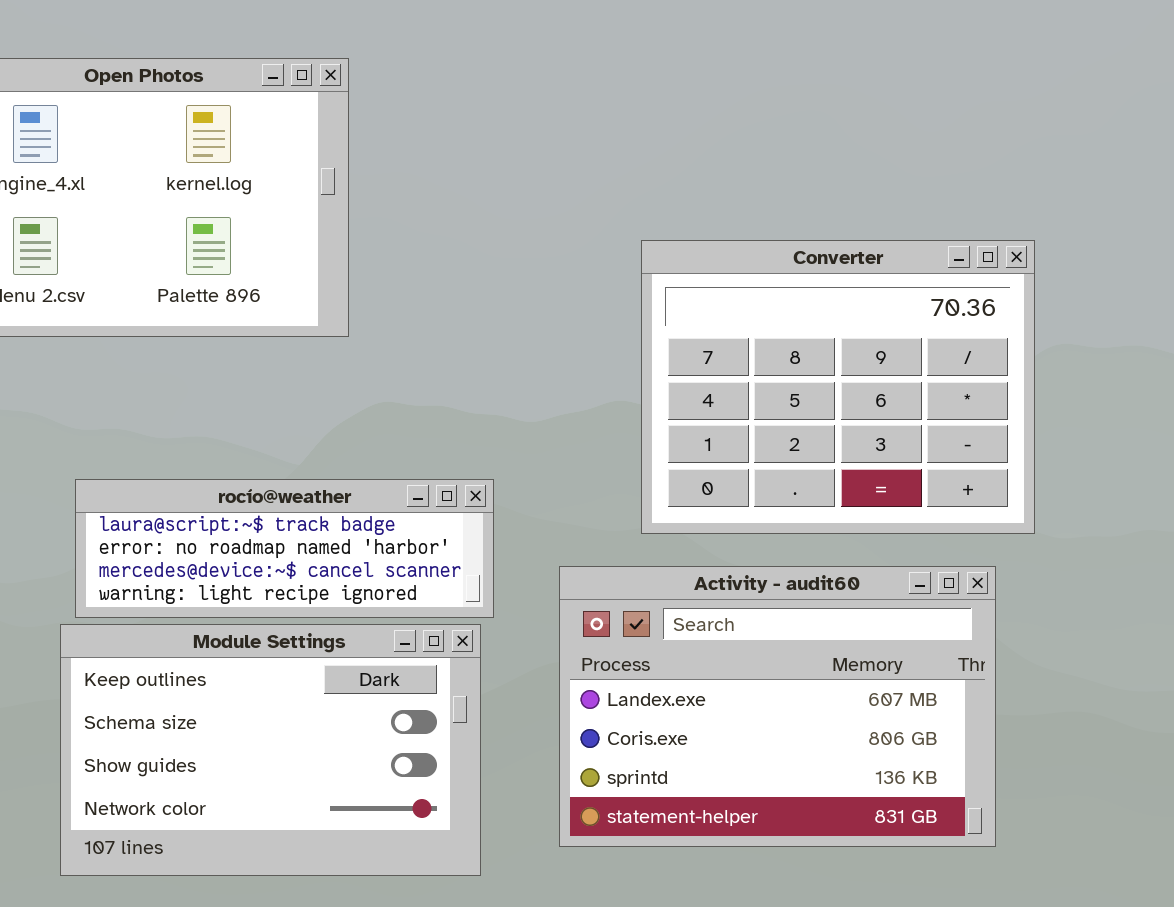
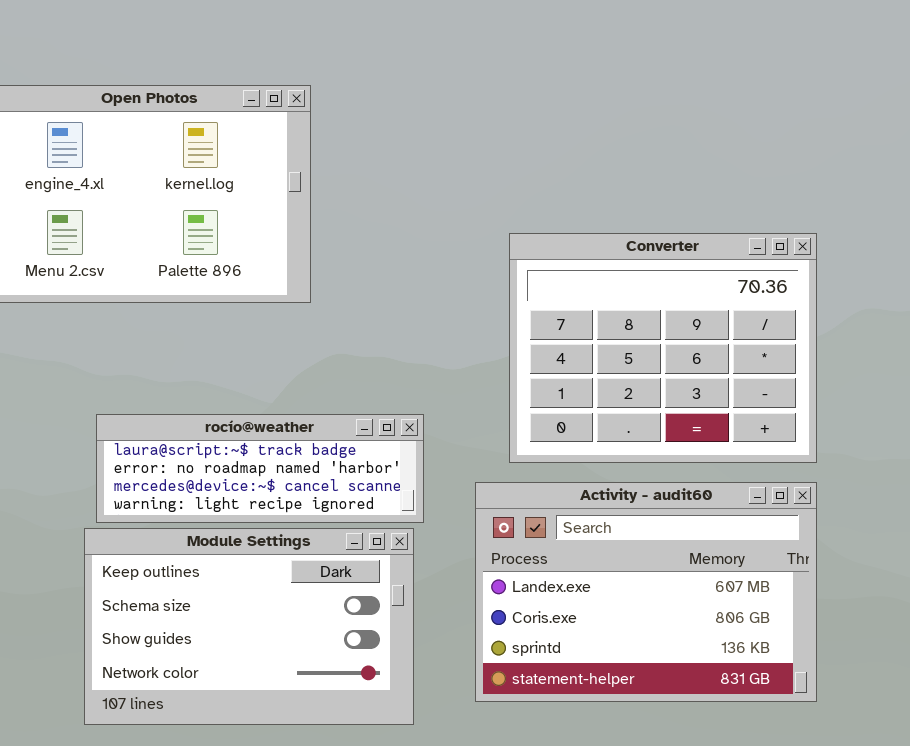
Converter: [641,240,1035,534] -> [509,233,817,463], moved

